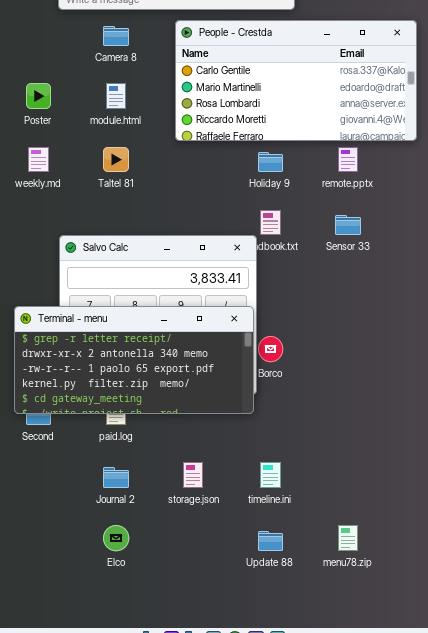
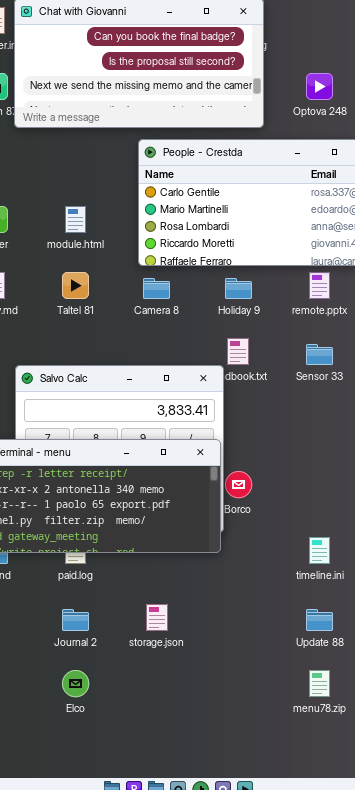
Camera 8: [103,26,129,46] -> [143,278,170,299], moved
timeline.ini: [260,462,281,488] -> [309,537,330,564], moved
Update 88: [258,531,283,551] -> [306,609,333,631], moved

